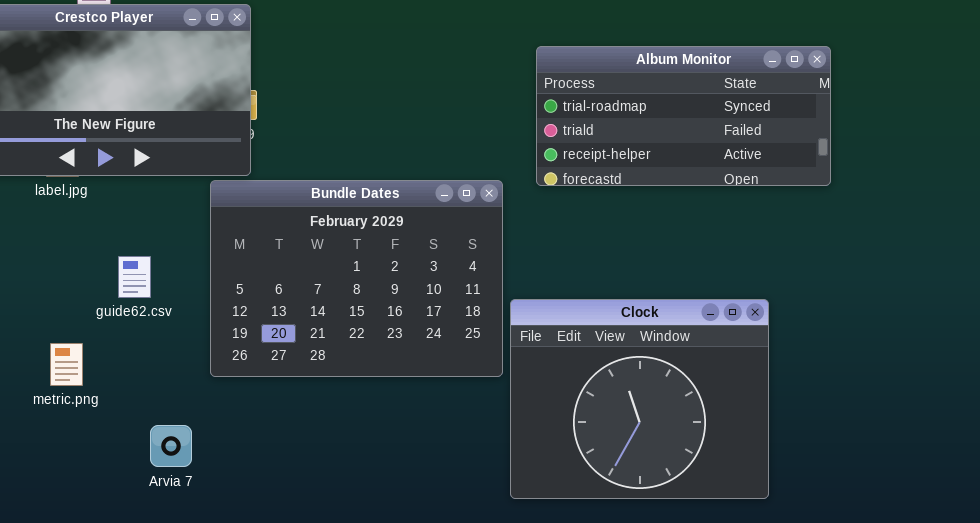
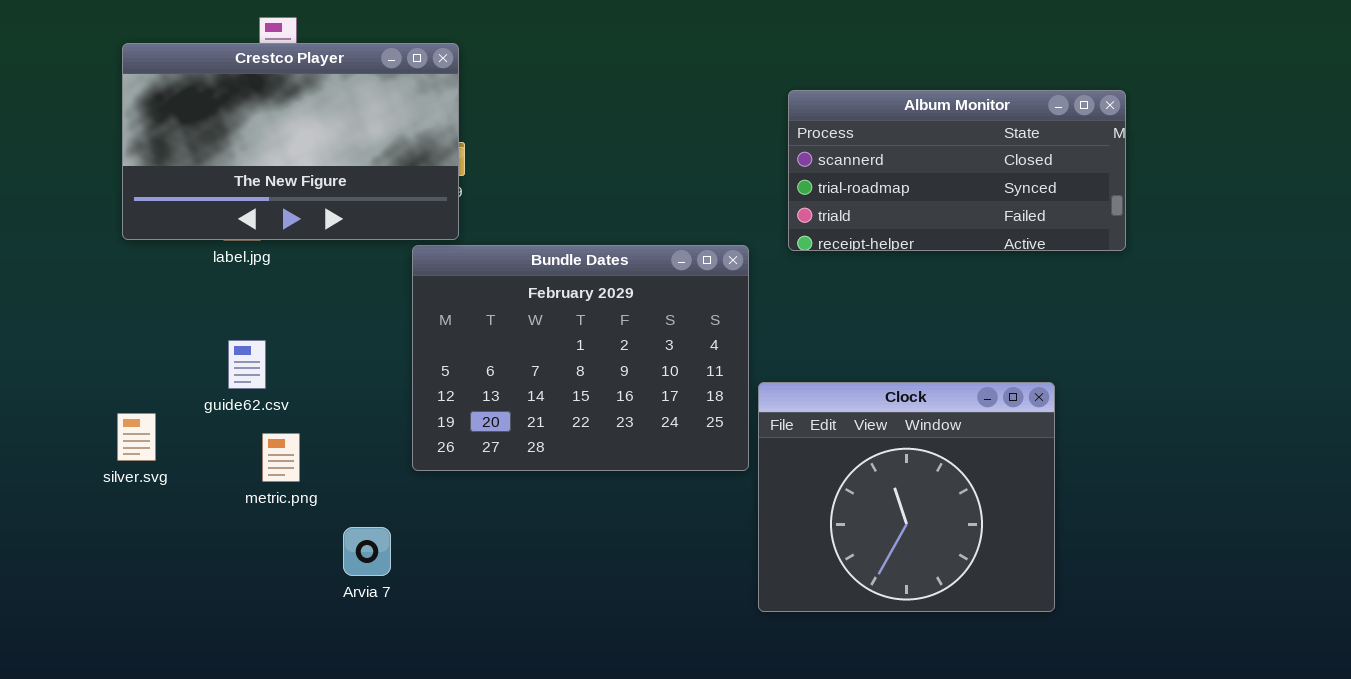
Album Monitor: [536,46,831,186] -> [788,90,1126,251], scrolled up 1 row
guide62.csv: [118,256,151,298] -> [228,340,266,389], moved
metric.png: [50,343,83,386] -> [262,433,300,482], moved

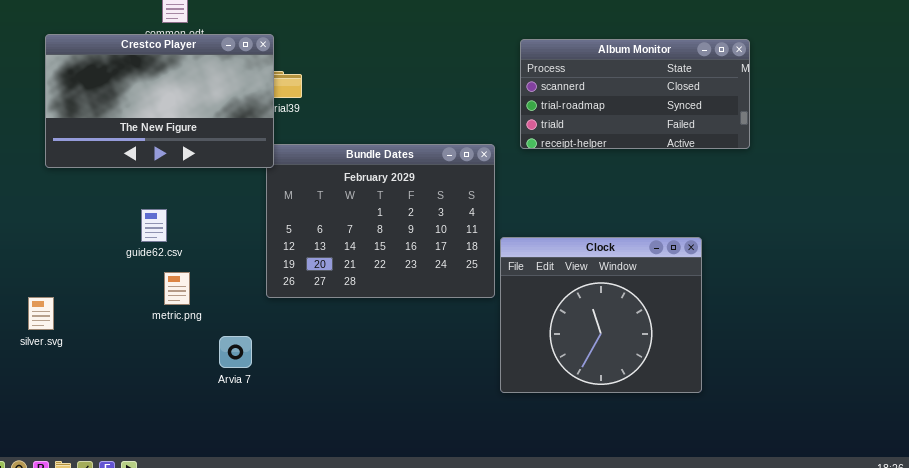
Crestco Player: [122,43,459,240] -> [45,34,274,168], moved
silver.svg: [117,413,156,461] -> [28,297,54,330], moved

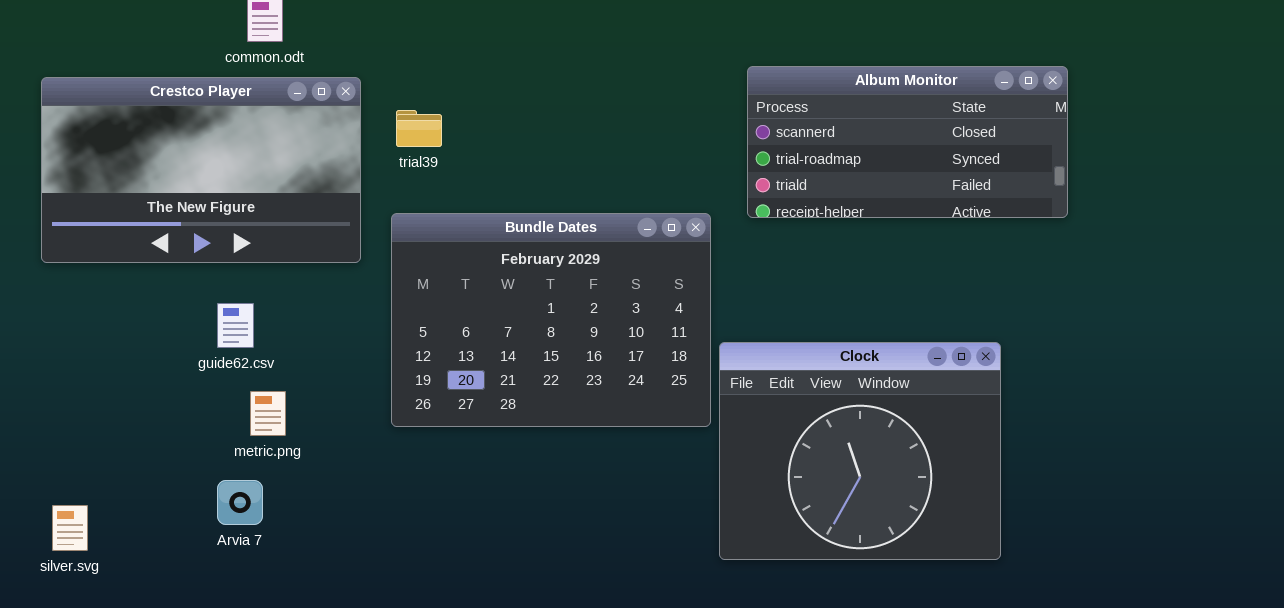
Crestco Player: [45,34,274,168] -> [41,77,361,263], moved
silver.svg: [28,297,54,330] -> [52,505,88,551], moved
Arvia 7: [219,336,252,368] -> [217,480,263,525], moved

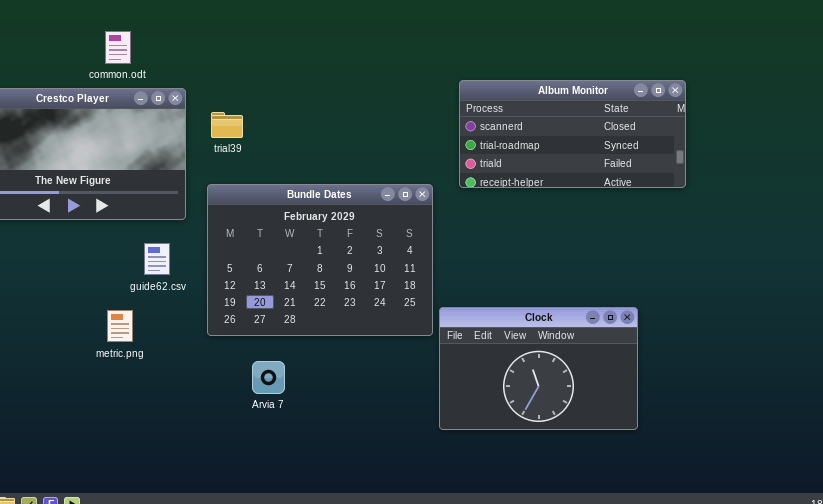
guide62.csv: [217,303,254,348] -> [144,243,170,275], moved
Clock: [719,342,1001,560] -> [439,307,638,430], resized
Arvia 7: [217,480,263,525] -> [252,361,285,394], moved

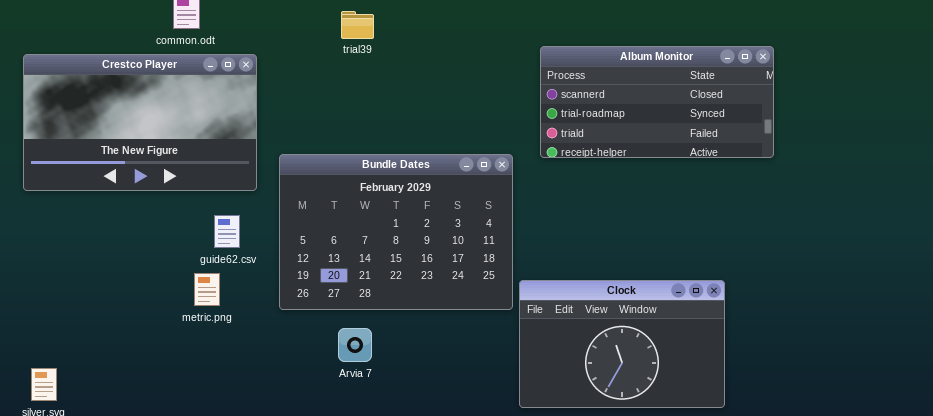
trial39: [211,112,243,138] -> [341,11,374,39], moved
metric.png: [107,310,133,342] -> [194,273,220,306], moved
Arvia 7: [252,361,285,394] -> [338,328,372,362], moved

